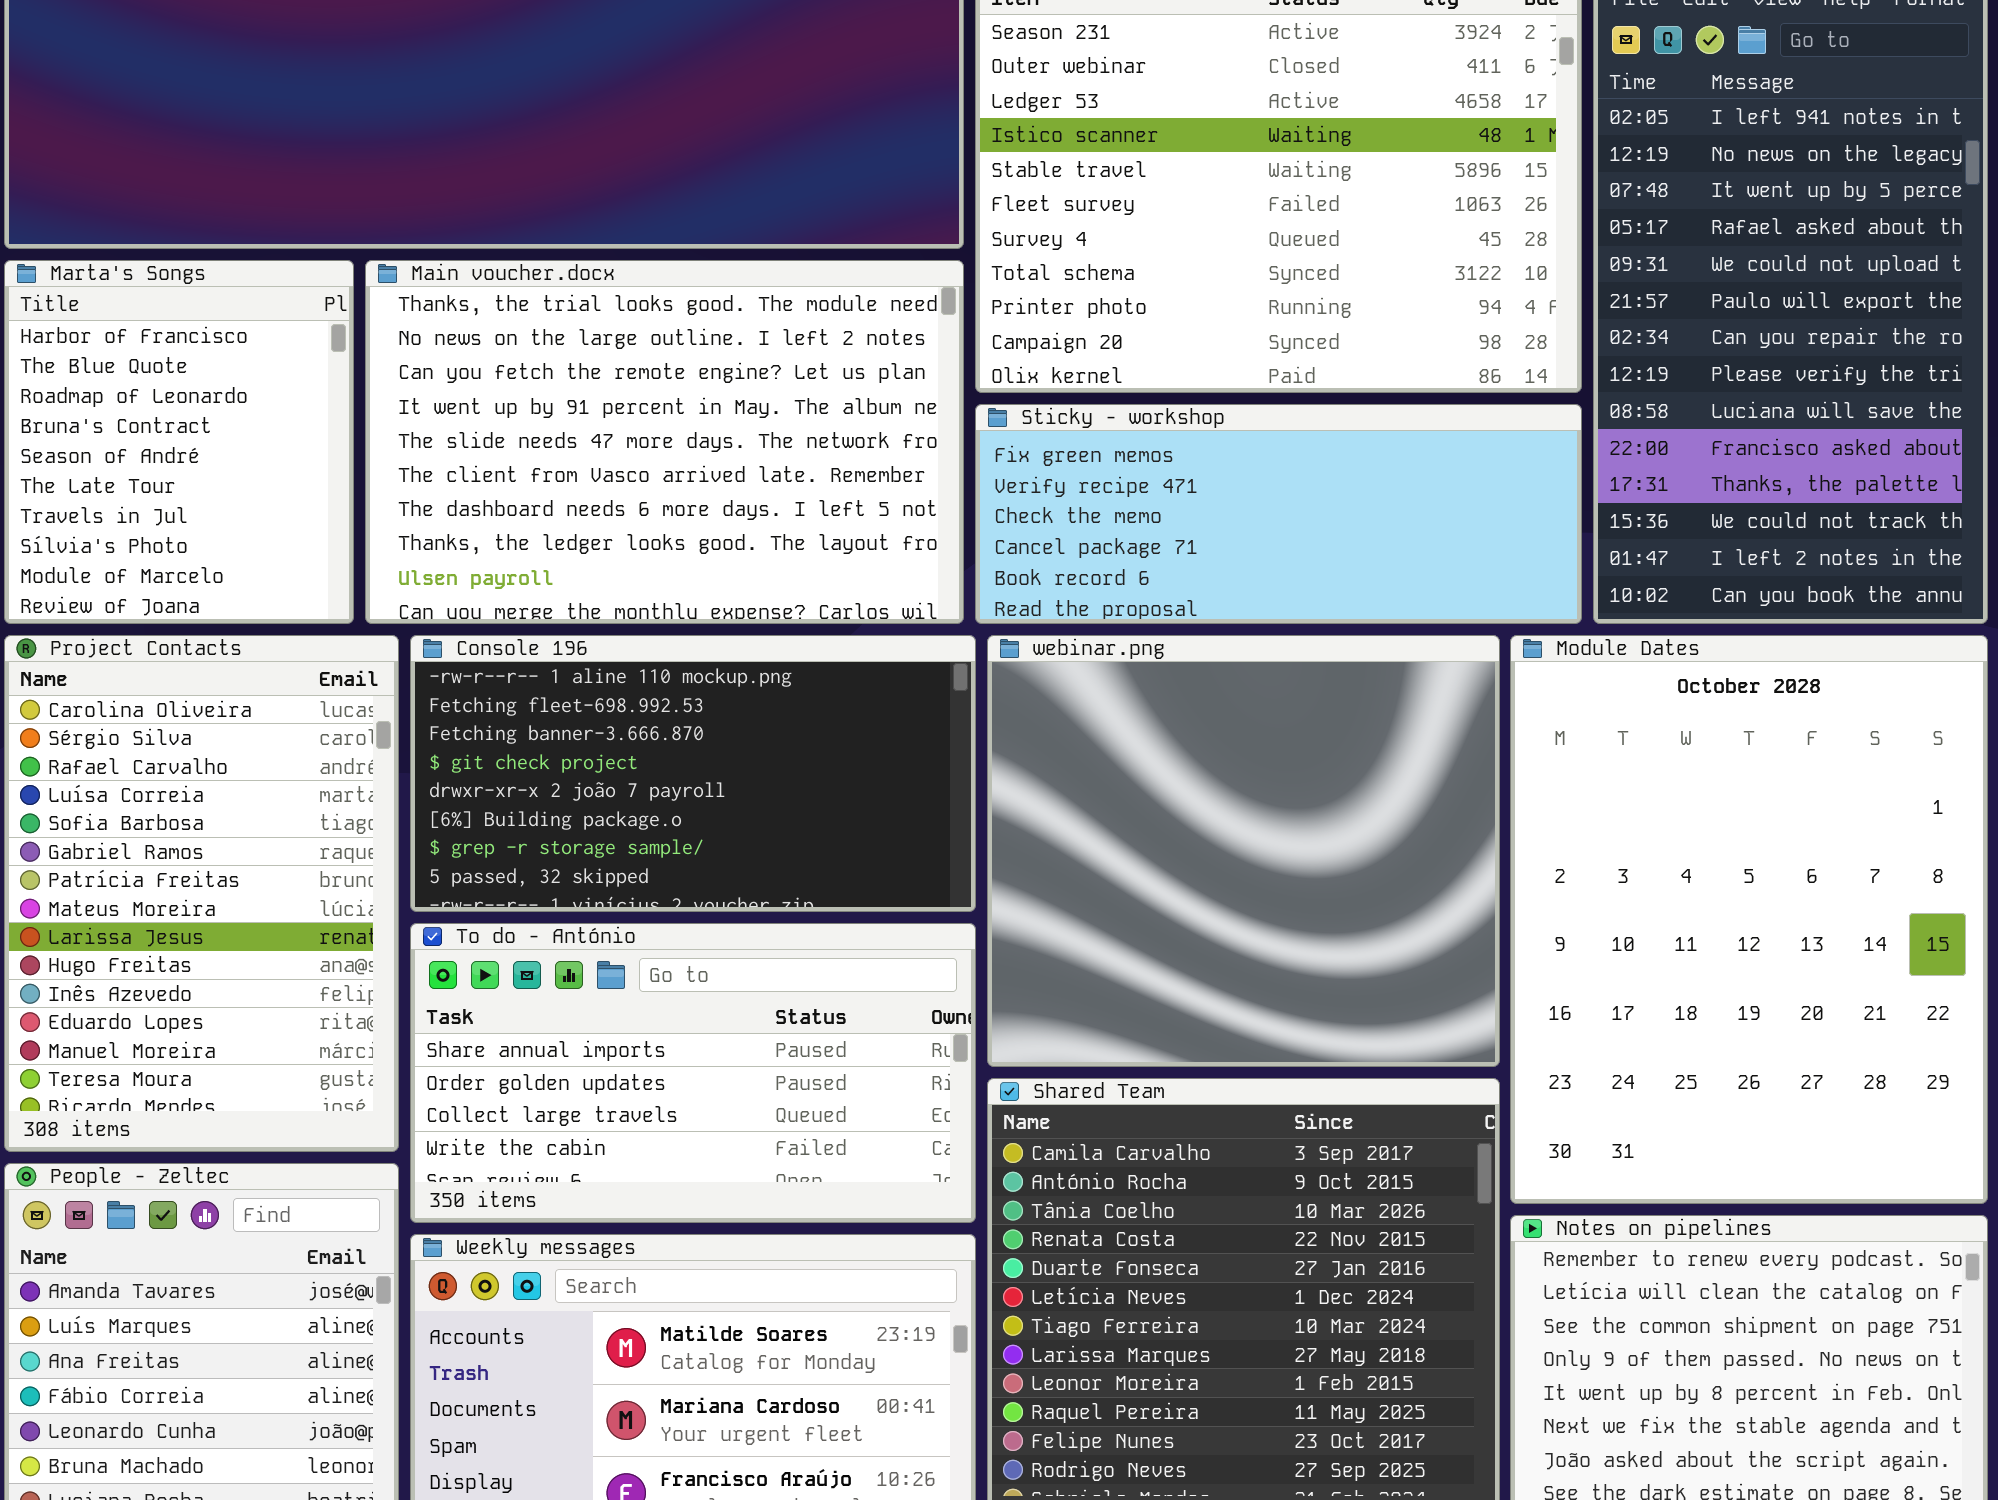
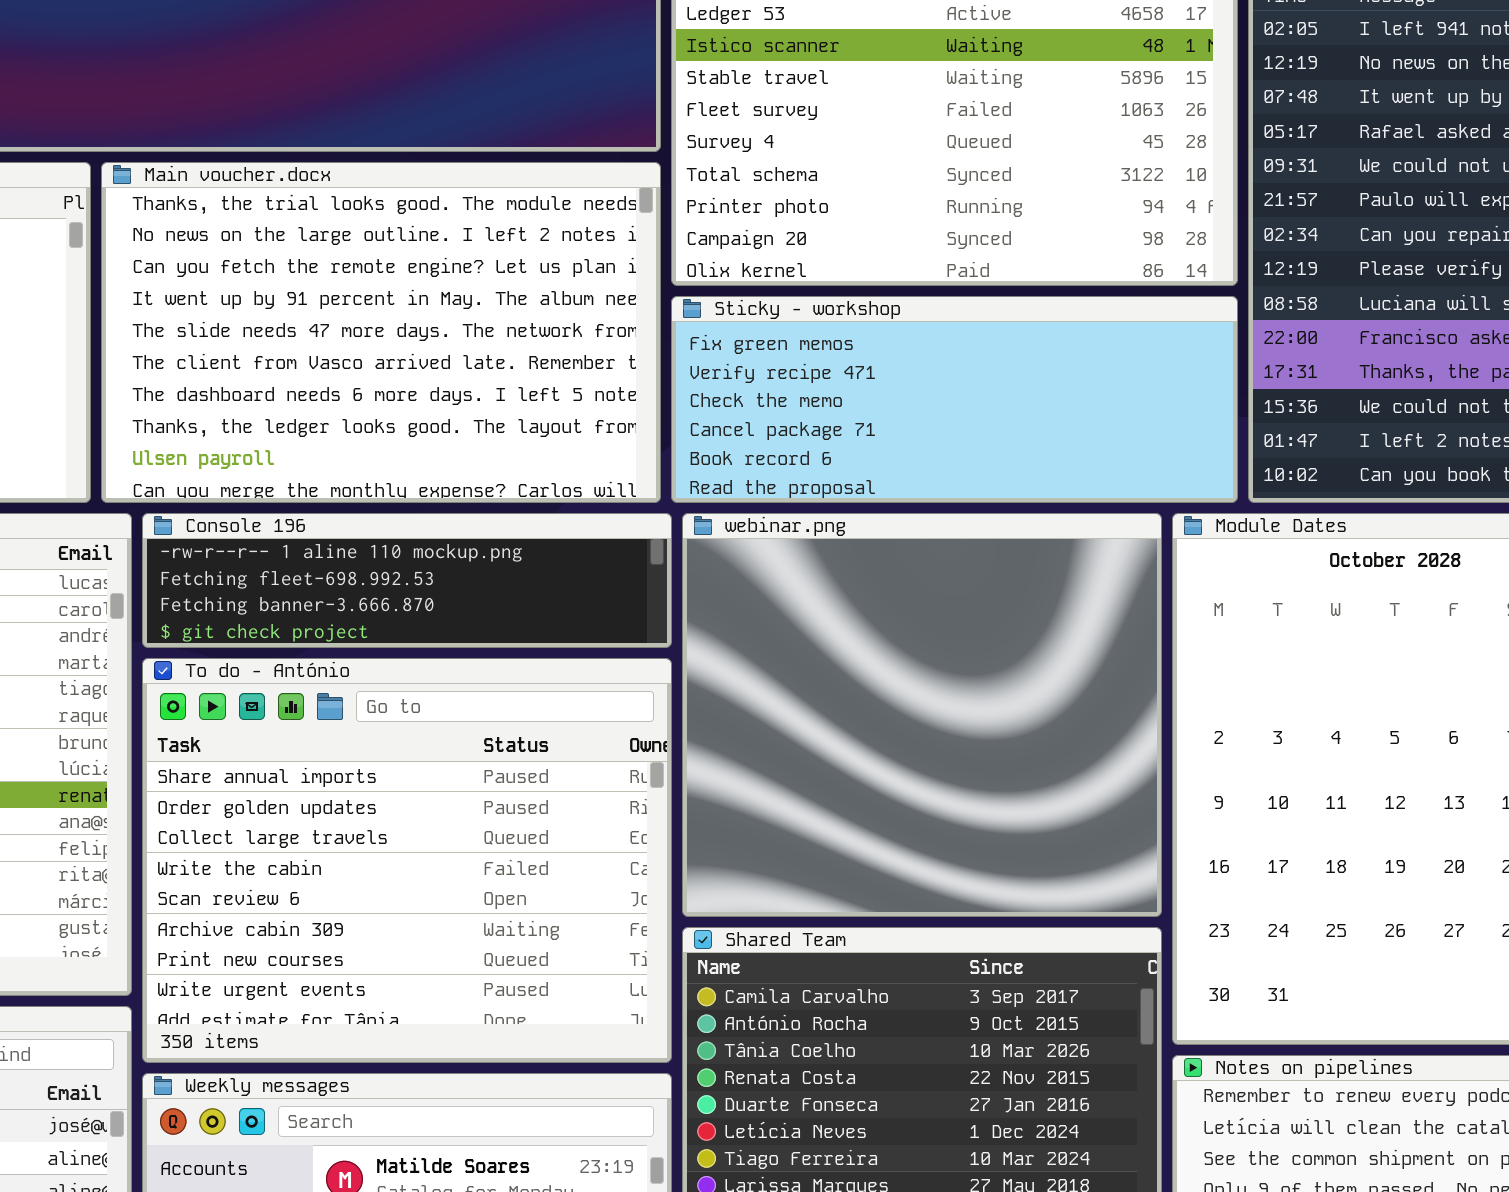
Console 196: [410,635,976,912] -> [142,513,672,648], resized
To do - António: [410,923,976,1223] -> [142,658,672,1063], resized

